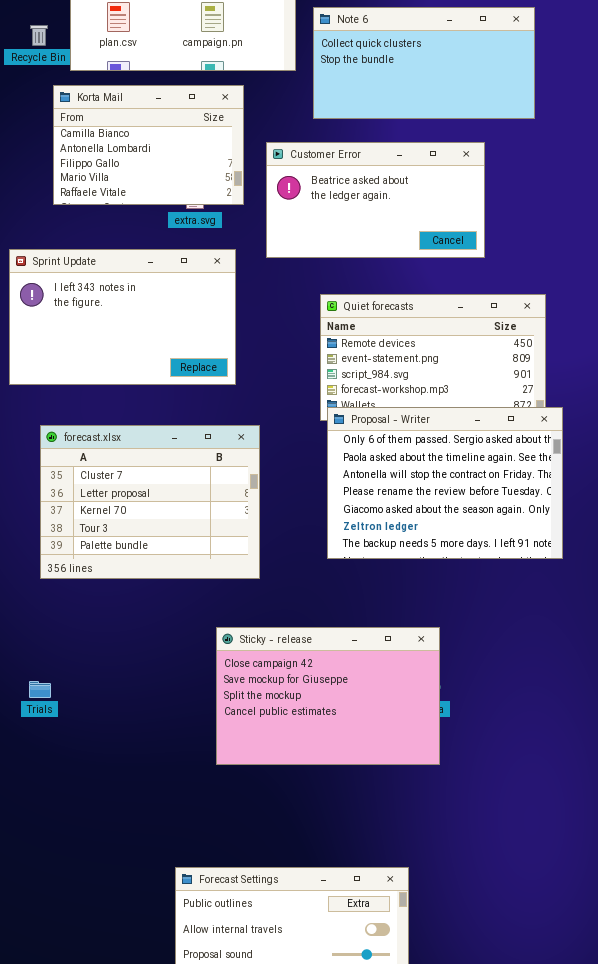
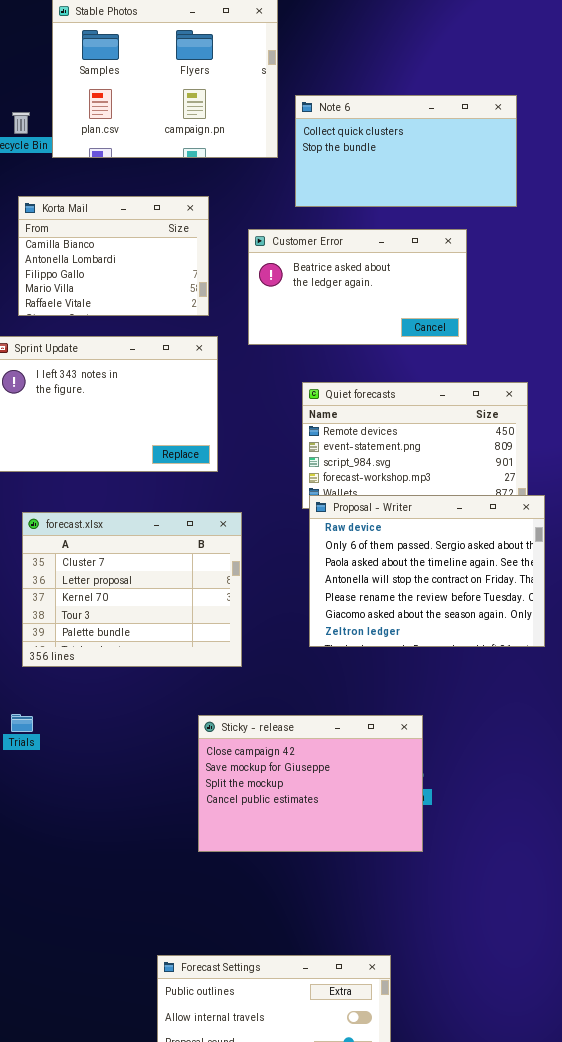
Korta Mail: [53,85,244,205] -> [18,196,209,316], moved
Proposal - Writer: [327,407,563,559] -> [309,495,545,647], scrolled up 1 row
Trials: [29,681,51,698] -> [11,714,33,732], moved

